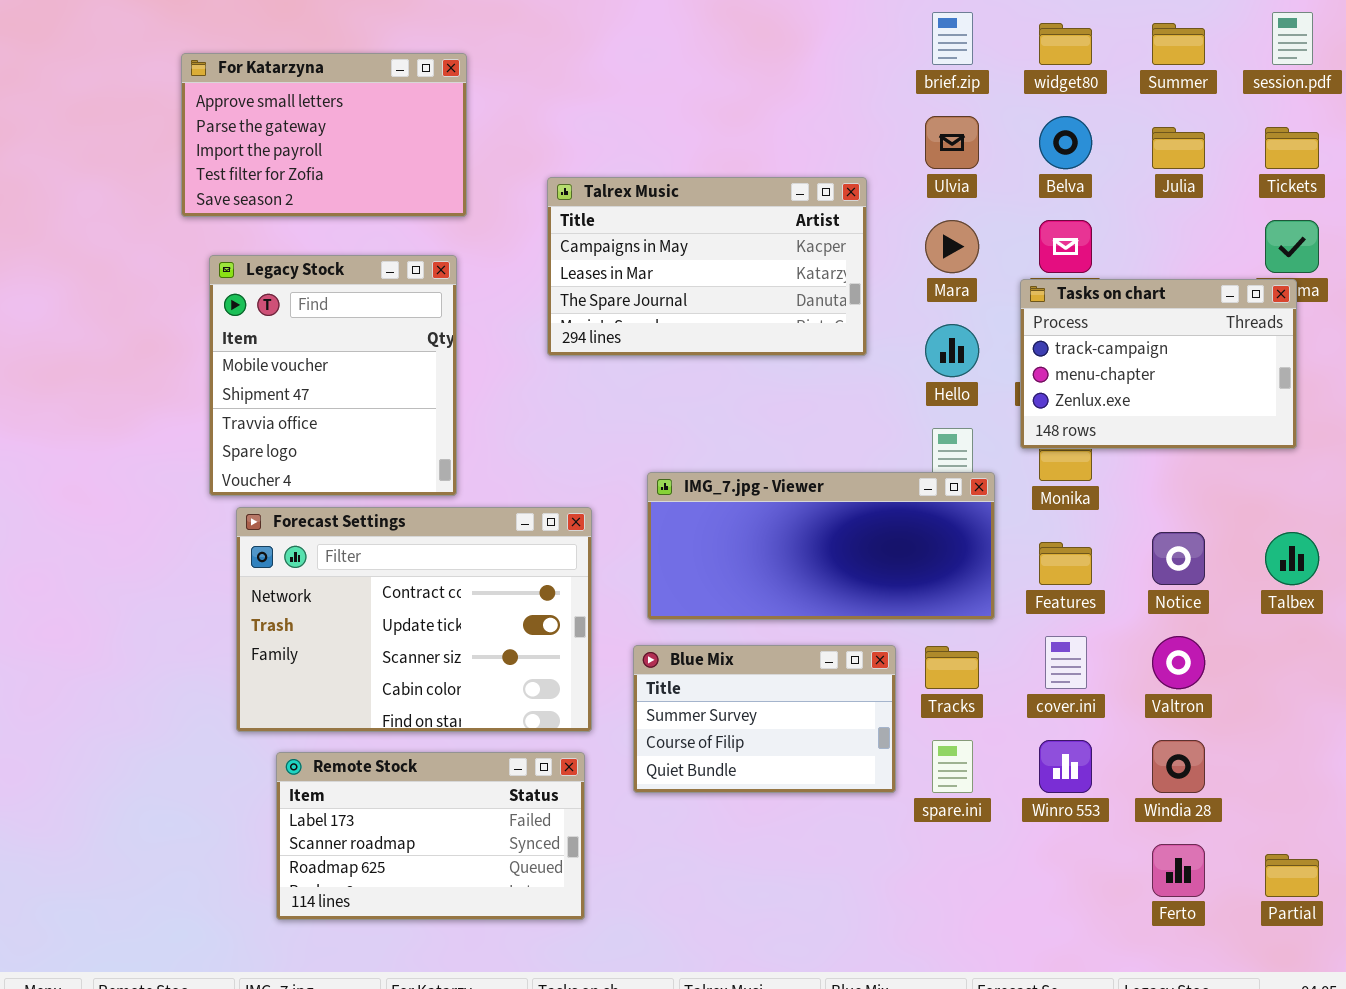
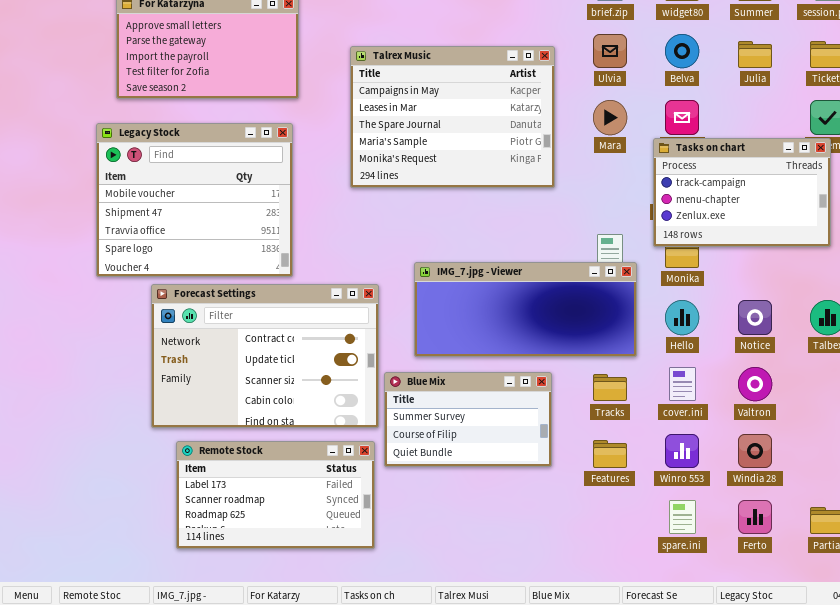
Talrex Music: [547,177,867,356] -> [350,46,555,188], resized
Legacy Stock: [209,255,457,496] -> [96,123,293,277], resized
Hello: [925,324,979,377] -> [665,300,699,335], moved
Features: [1039,542,1092,585] -> [593,440,627,468], moved
Blue Mix: [633,645,896,793] -> [384,372,552,467], moved
spare.ini: [932,740,973,793] -> [669,500,696,534], moved

